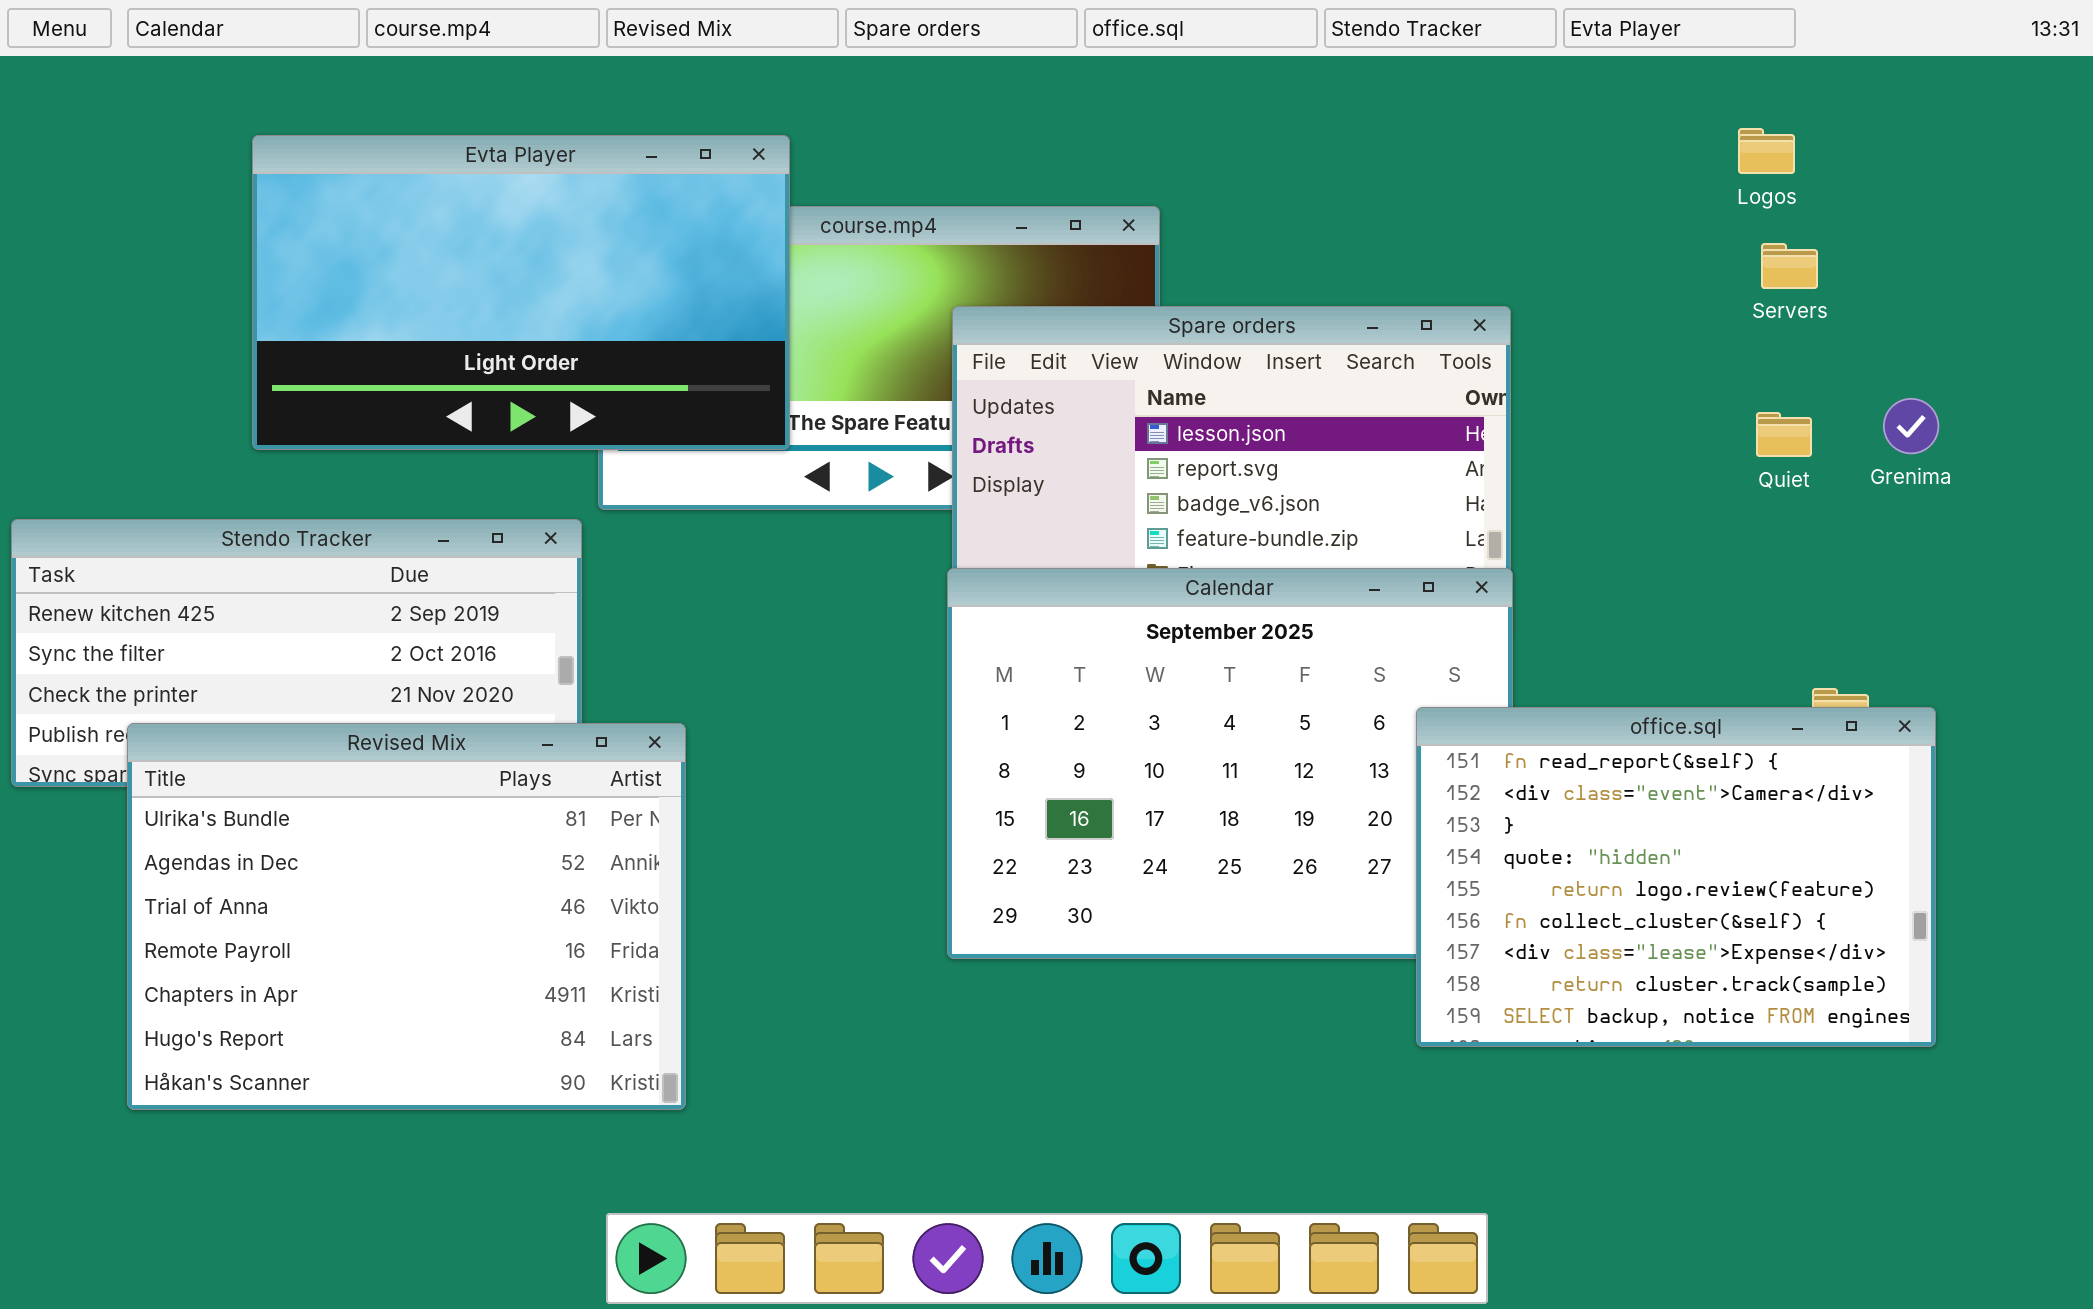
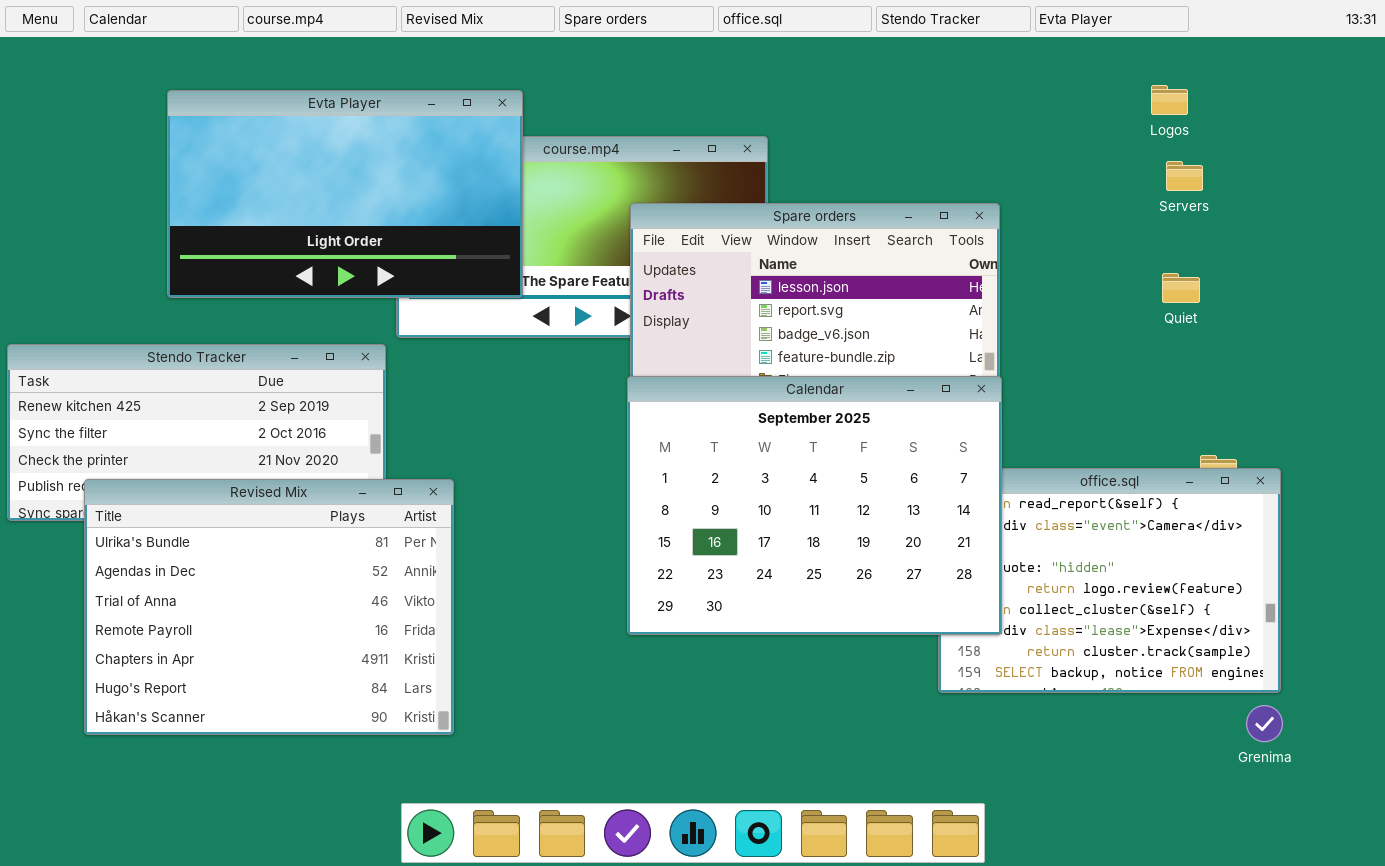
Grenima: [1883,398,1939,454] -> [1246,705,1283,742], moved
Calendar: [947,568,1513,959] -> [627,376,1002,635], raised

